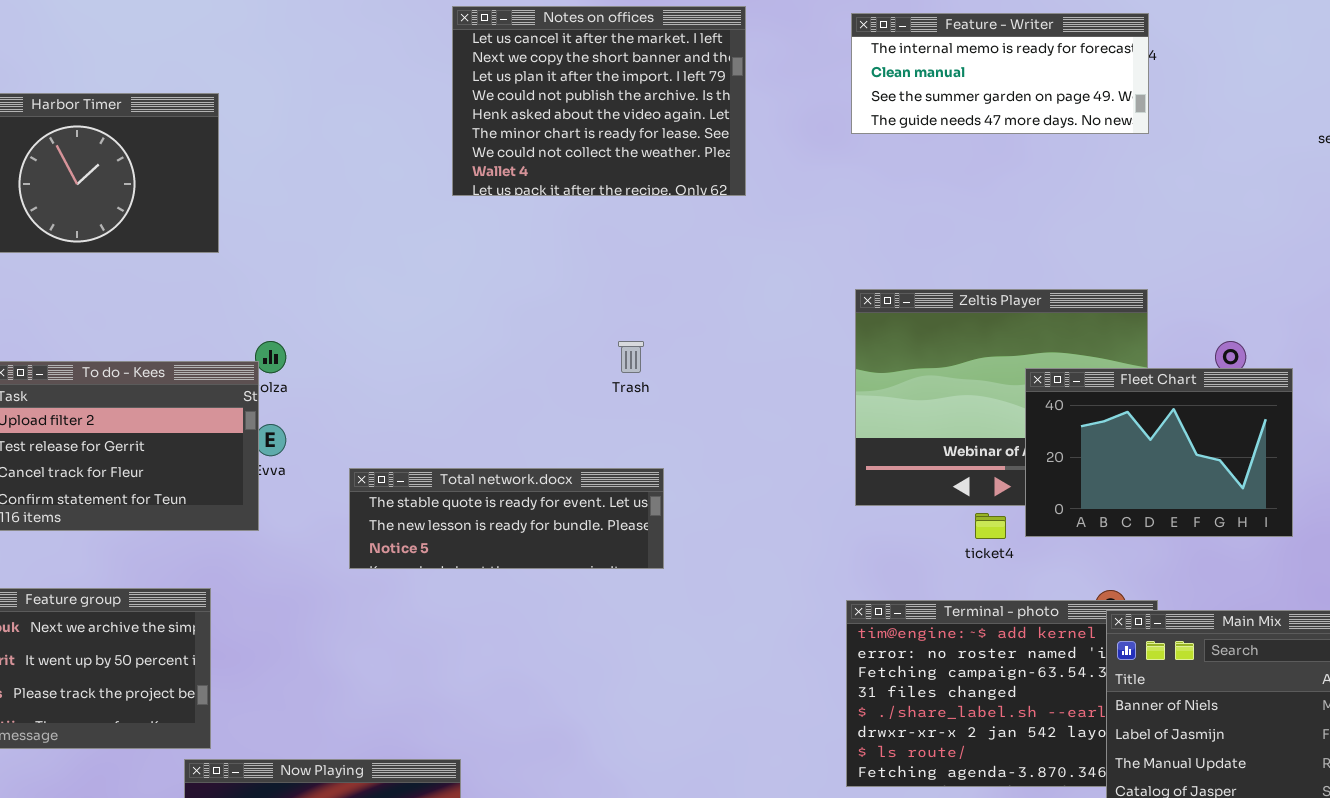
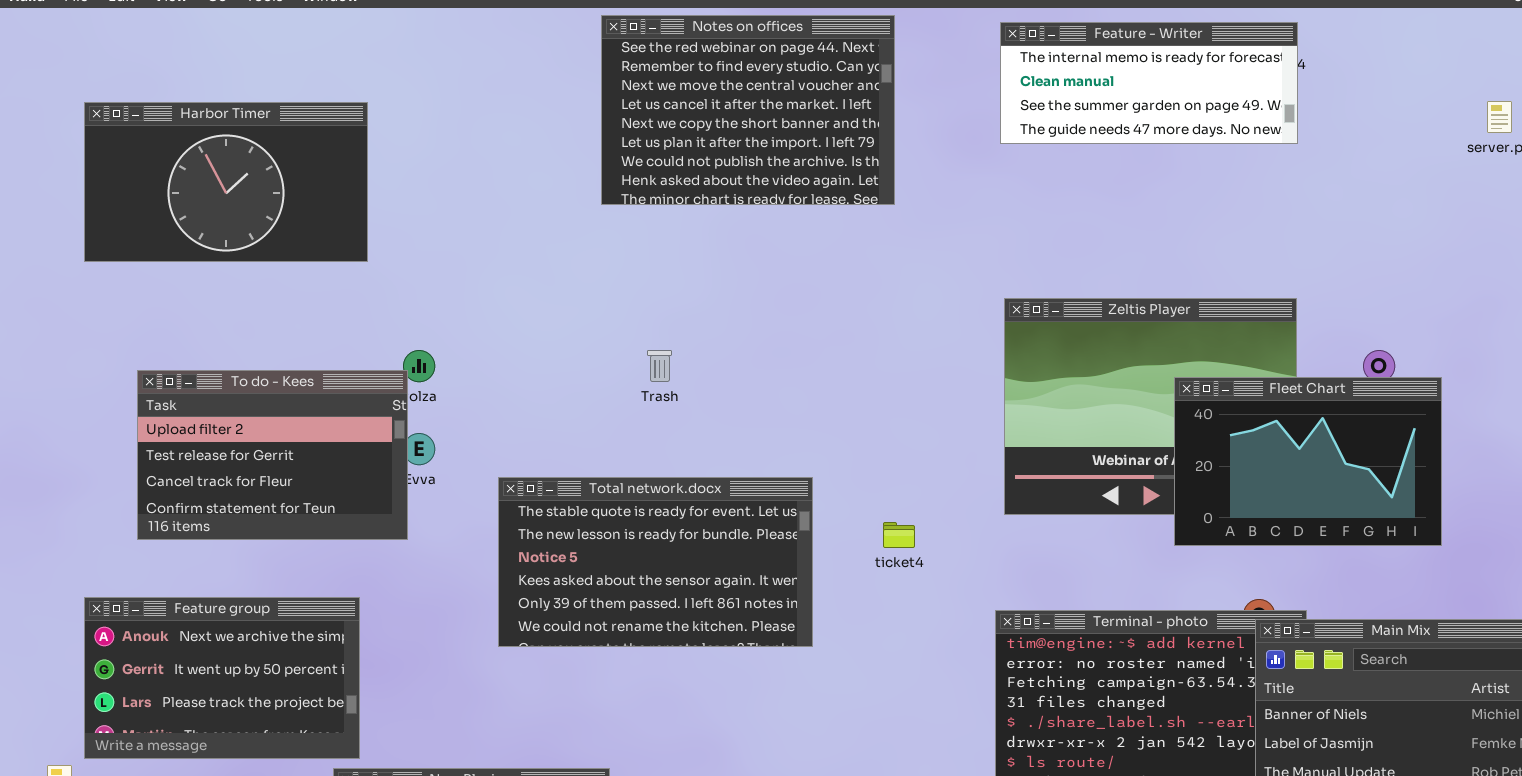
Notes on offices: [452,6,746,196] -> [601,15,895,205], scrolled up 3 rows
Trash: [618,341,644,373] -> [647,350,672,382], moved
Total network.docx: [349,468,664,569] -> [498,477,813,647], resized
ticket4: [975,513,1006,539] -> [883,522,915,548], moved

